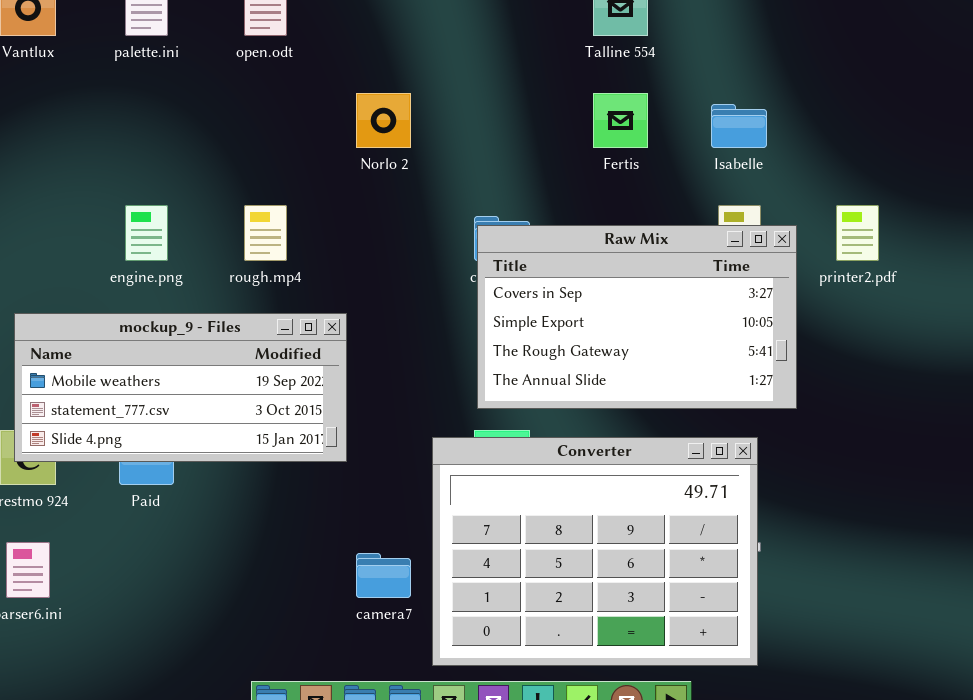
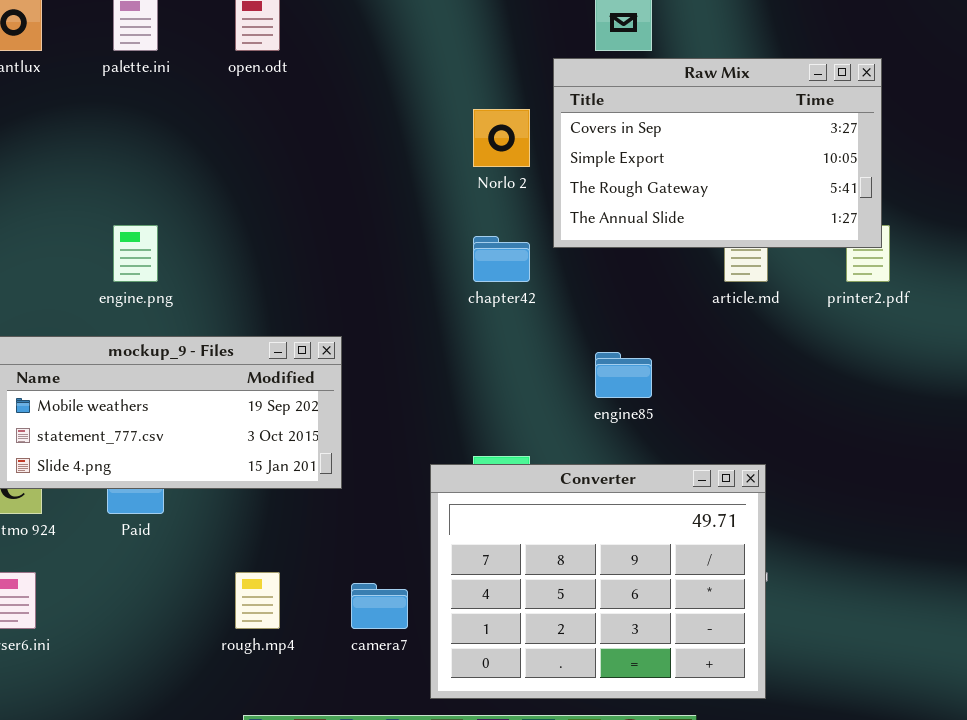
Norlo 2: [356,93,411,148] -> [473,109,530,167], moved
rough.mp4: [244,205,287,261] -> [235,572,280,629], moved
Raw Mix: [477,225,797,409] -> [553,58,882,248], moved

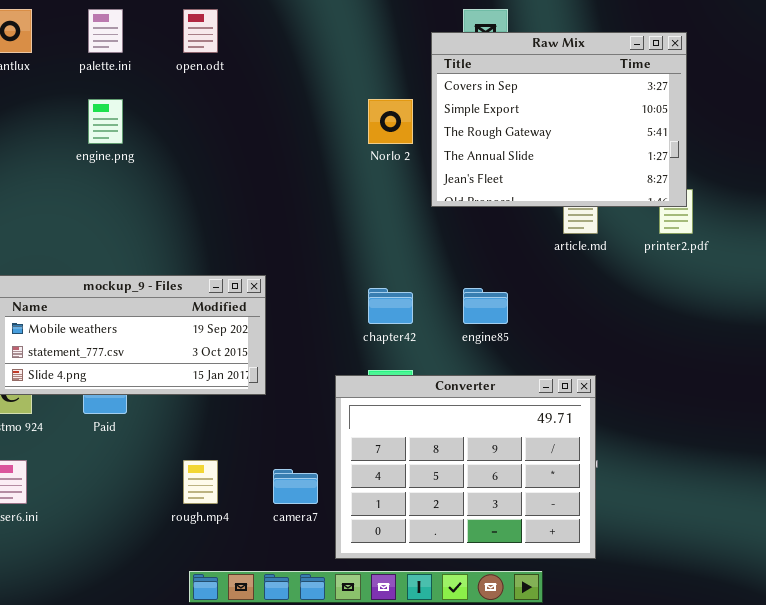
Raw Mix: [553,58,882,248] -> [431,32,687,207], resized
engine.png: [113,225,158,282] -> [88,99,123,144], moved
chapter42: [473,236,530,282] -> [368,288,413,324], moved

